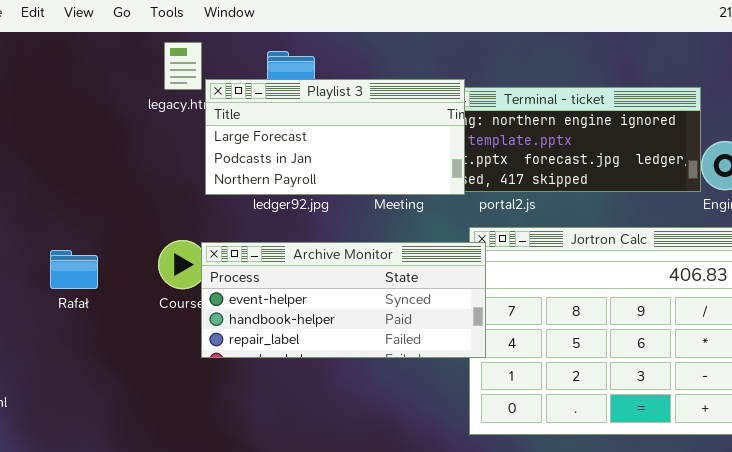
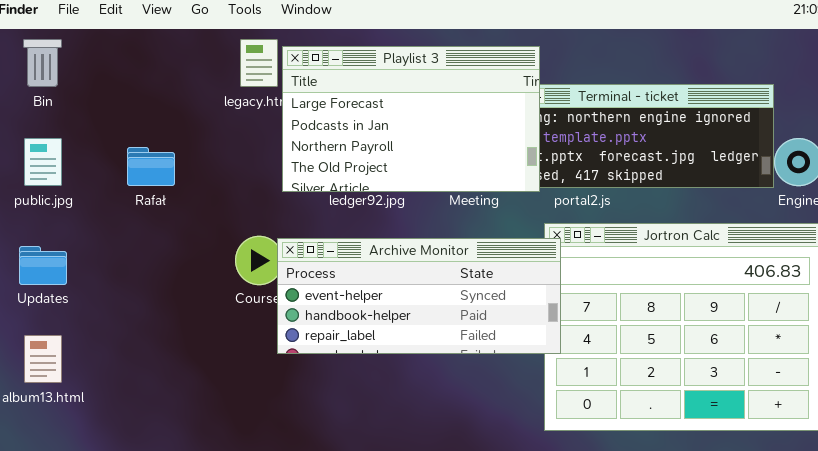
Playlist 3: [205,79,465,195] -> [282,46,540,192], resized
Rafał: [50,250,98,289] -> [127,147,175,186], moved

